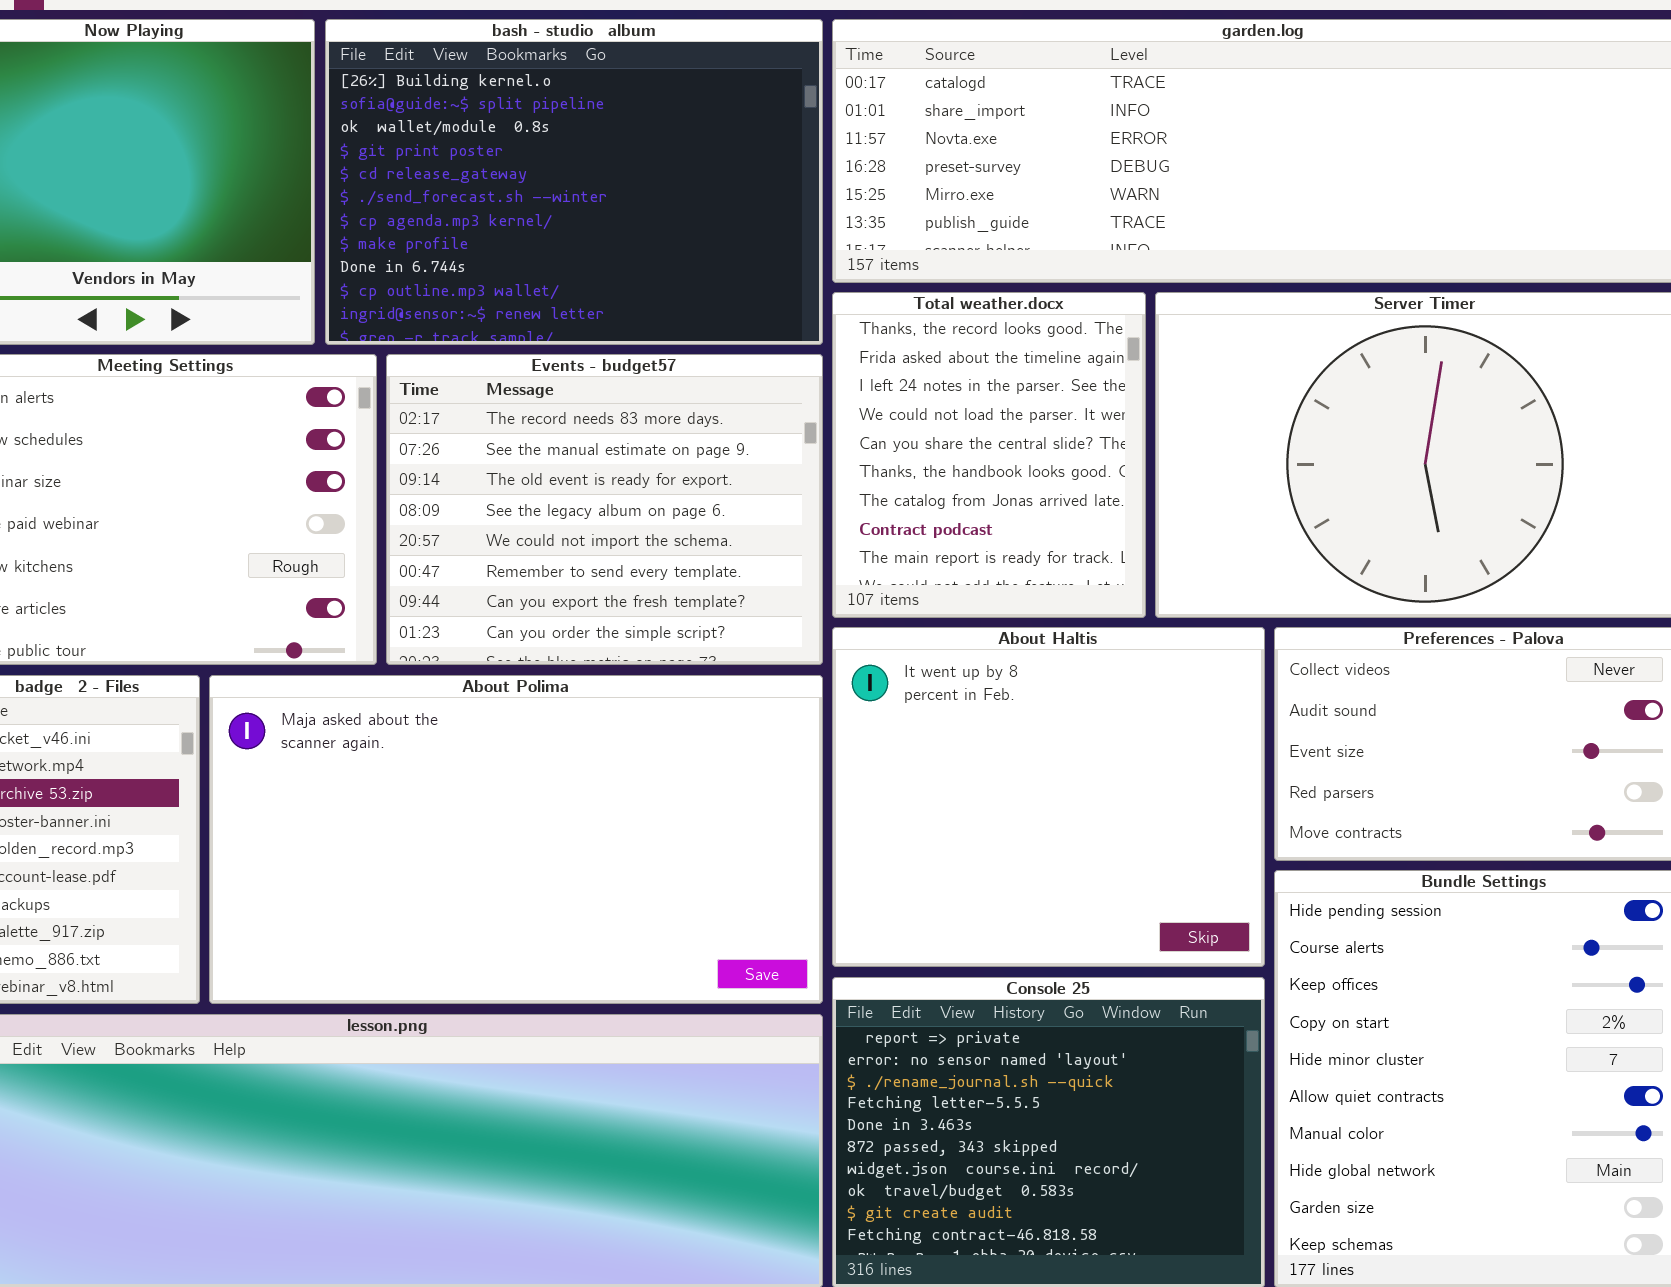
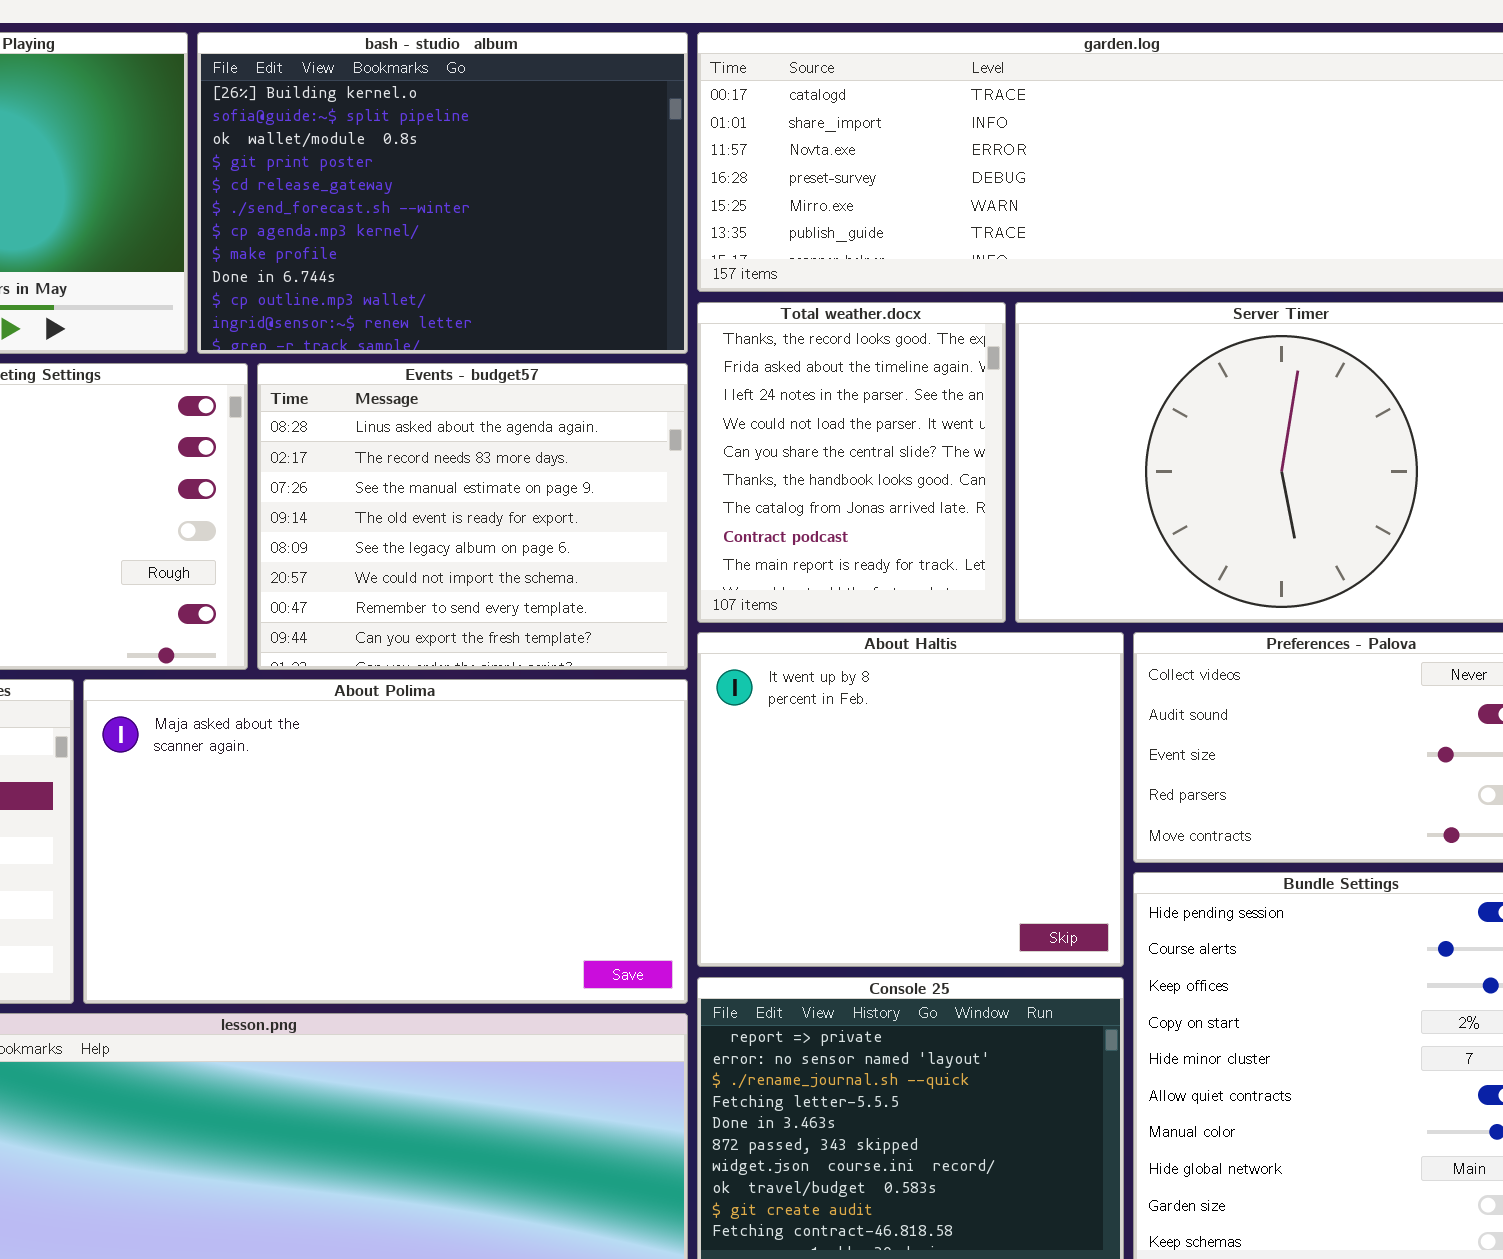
Events - budget57: [386,354,823,665] -> [257,363,688,670], scrolled up 1 row

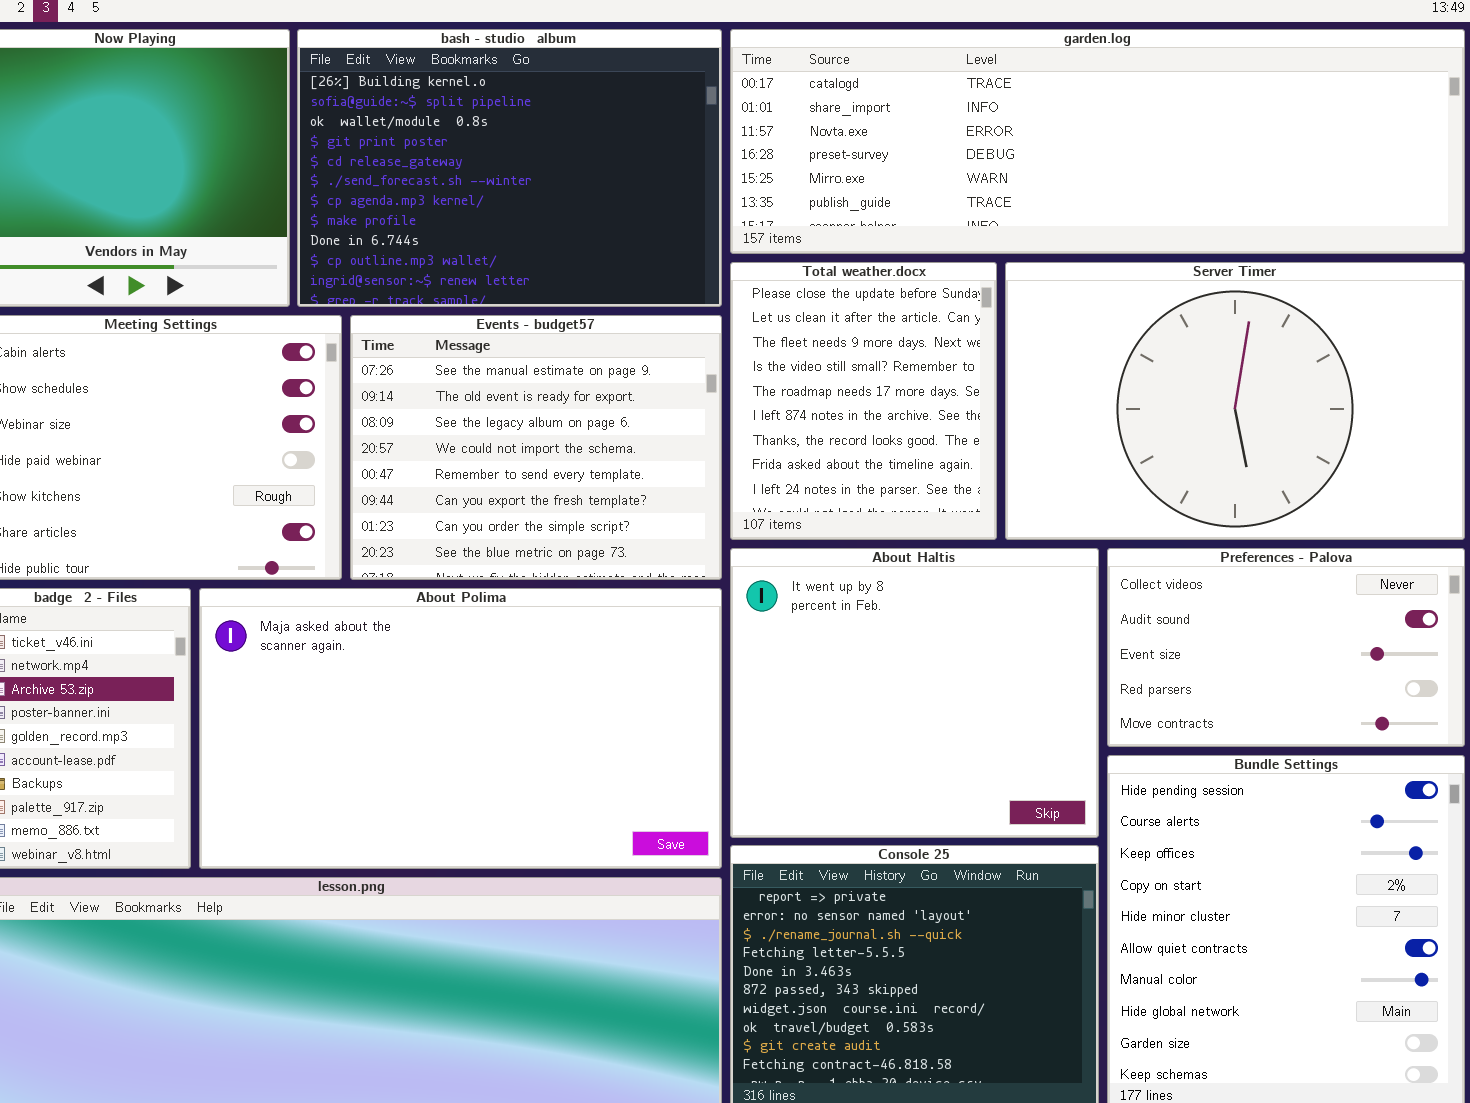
Total weather.docx: [697,302,1006,623] -> [730,262,997,540], scrolled up 6 rows
Events - budget57: [257,363,688,670] -> [350,315,722,580], scrolled down 2 rows

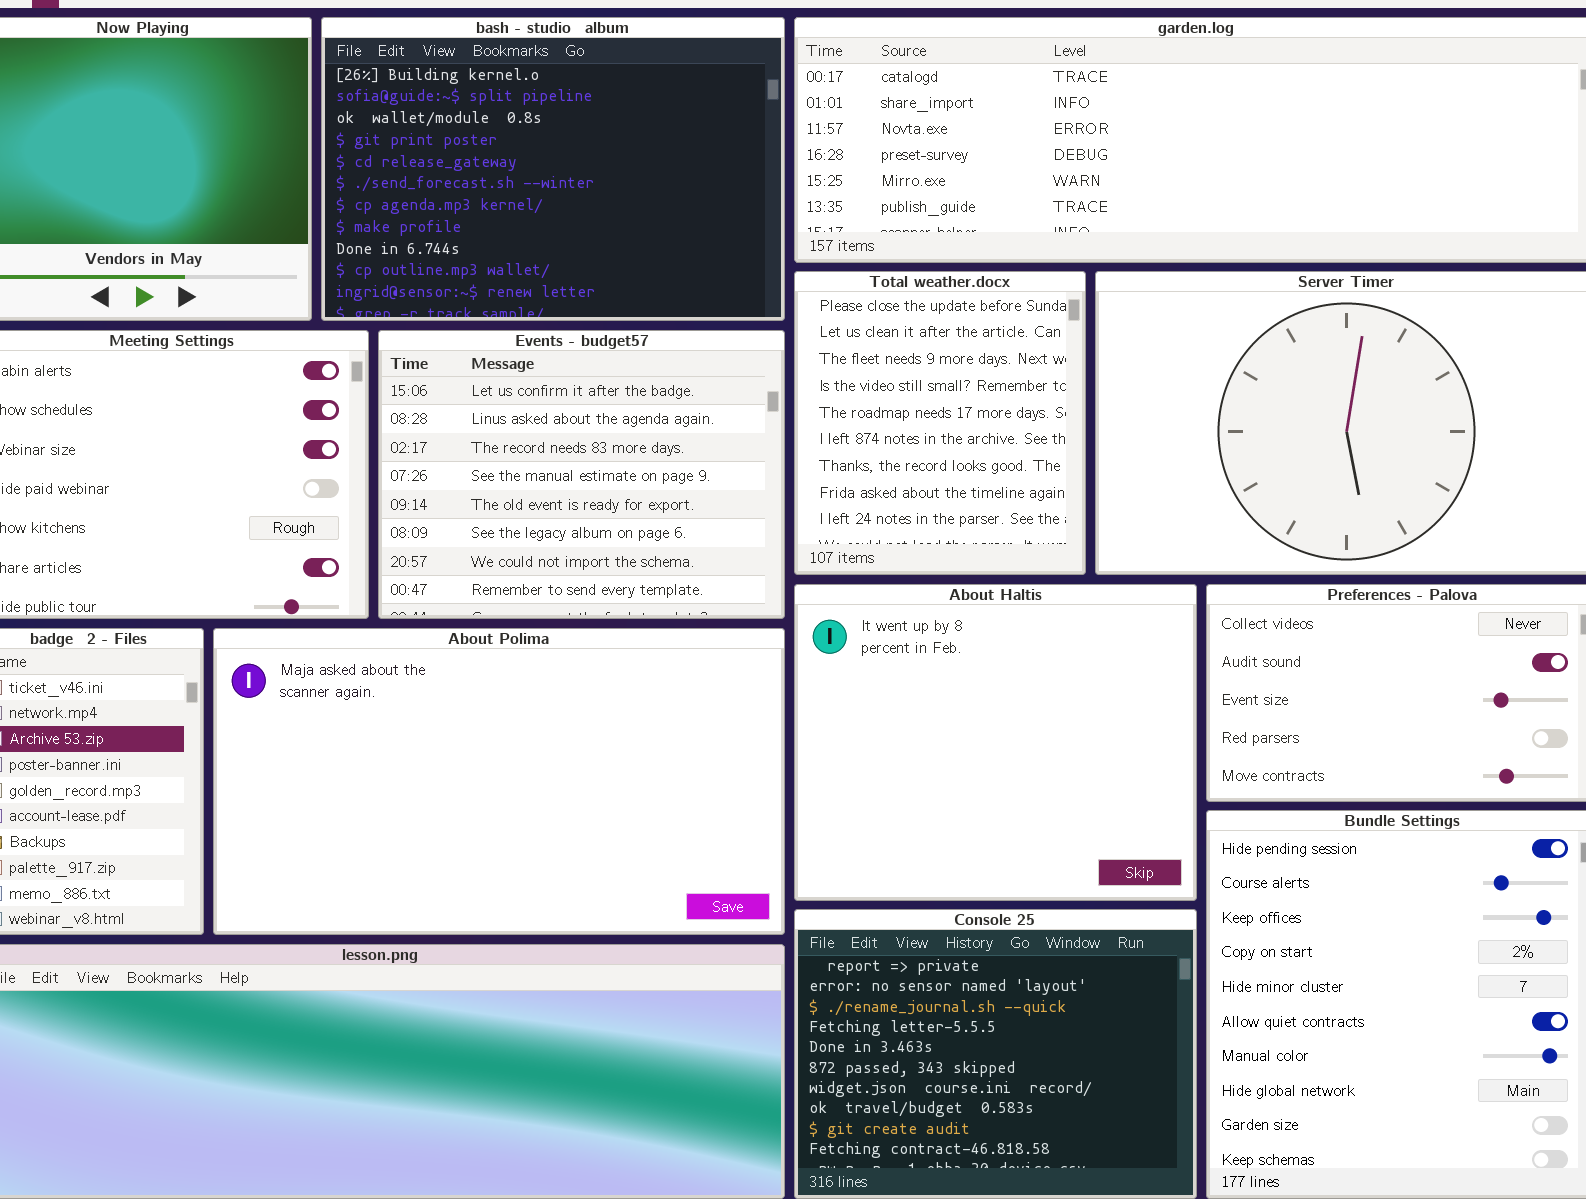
Events - budget57: [350,315,722,580] -> [378,330,785,619], scrolled up 3 rows

